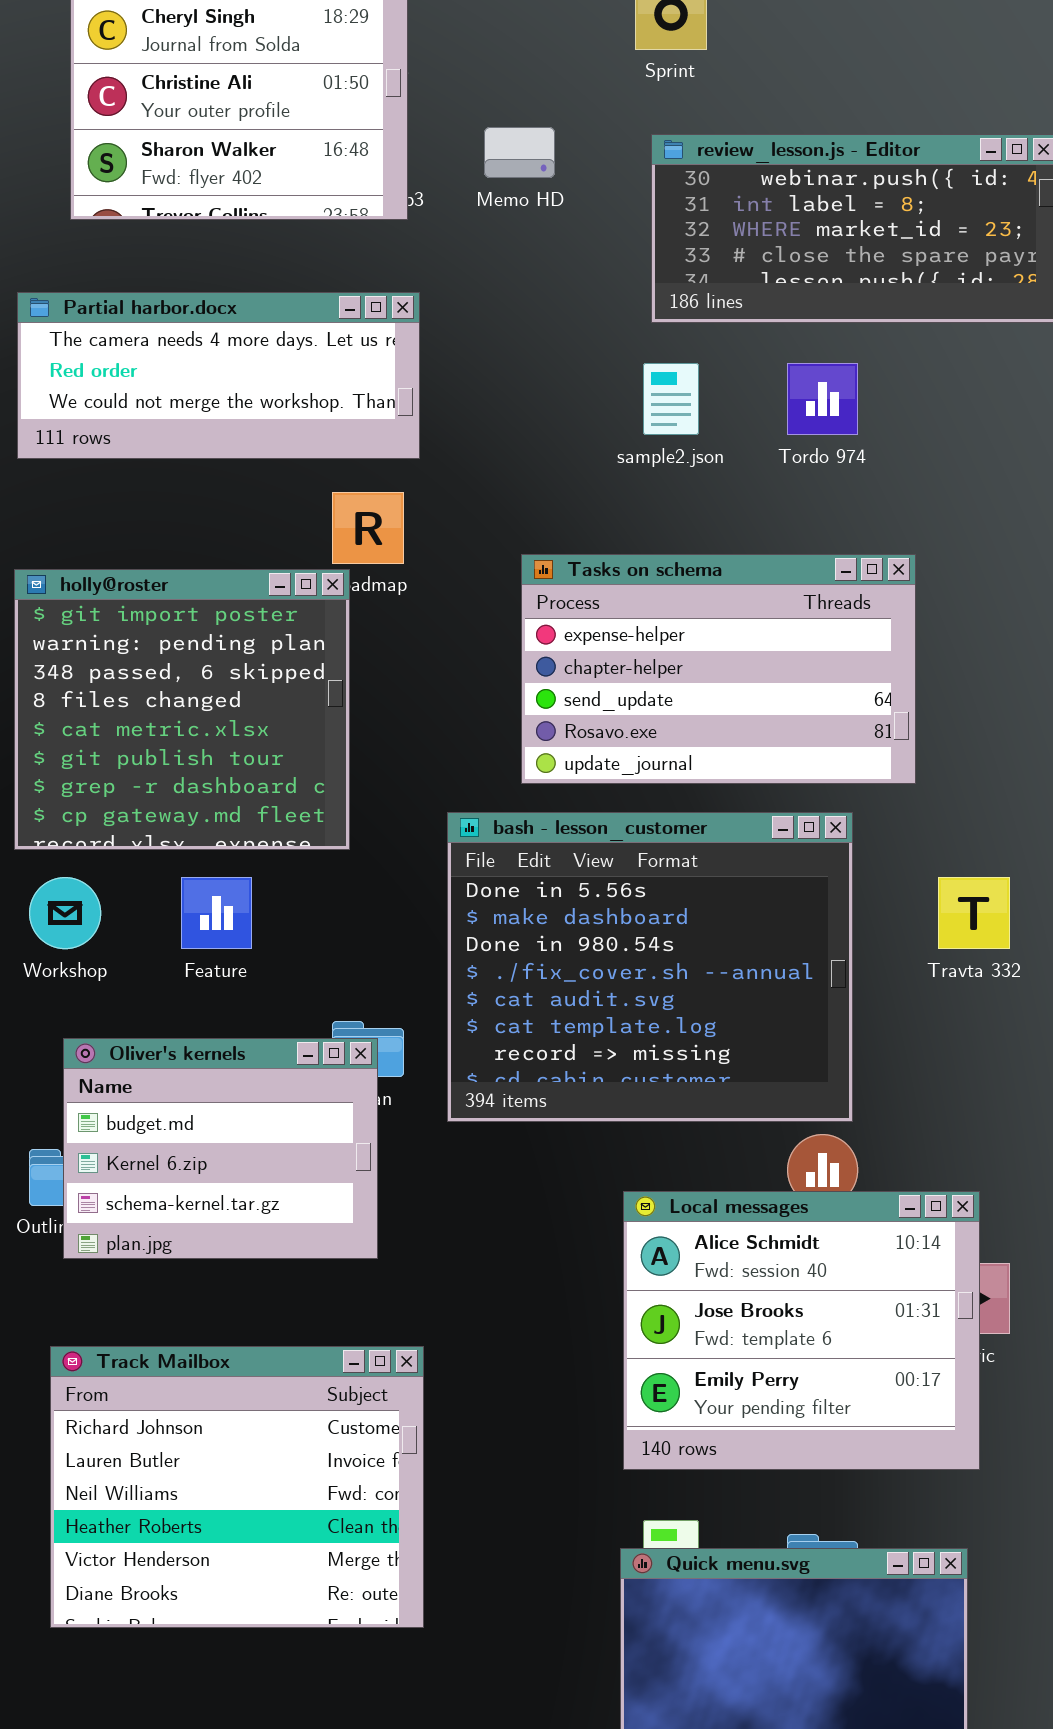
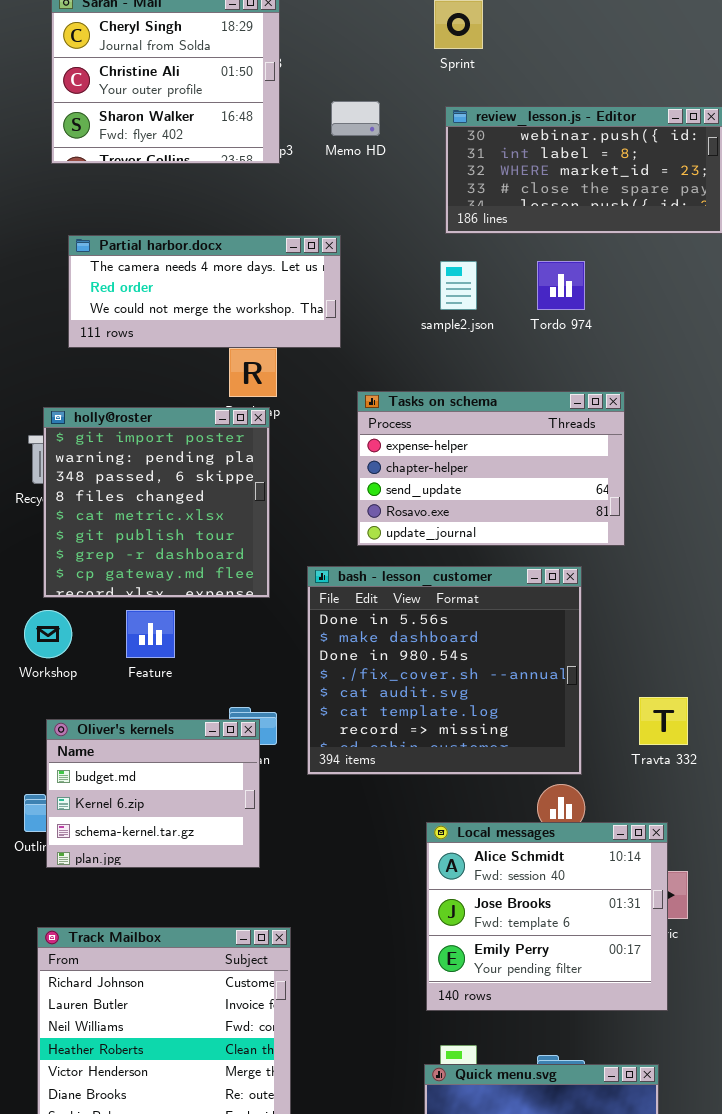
Partial harbor.docx: [17,292,420,459] -> [68,235,341,348], moved
holly@roster: [14,569,350,850] -> [43,407,270,598], moved
Travta 332: [938,877,1010,949] -> [639,697,688,745], moved

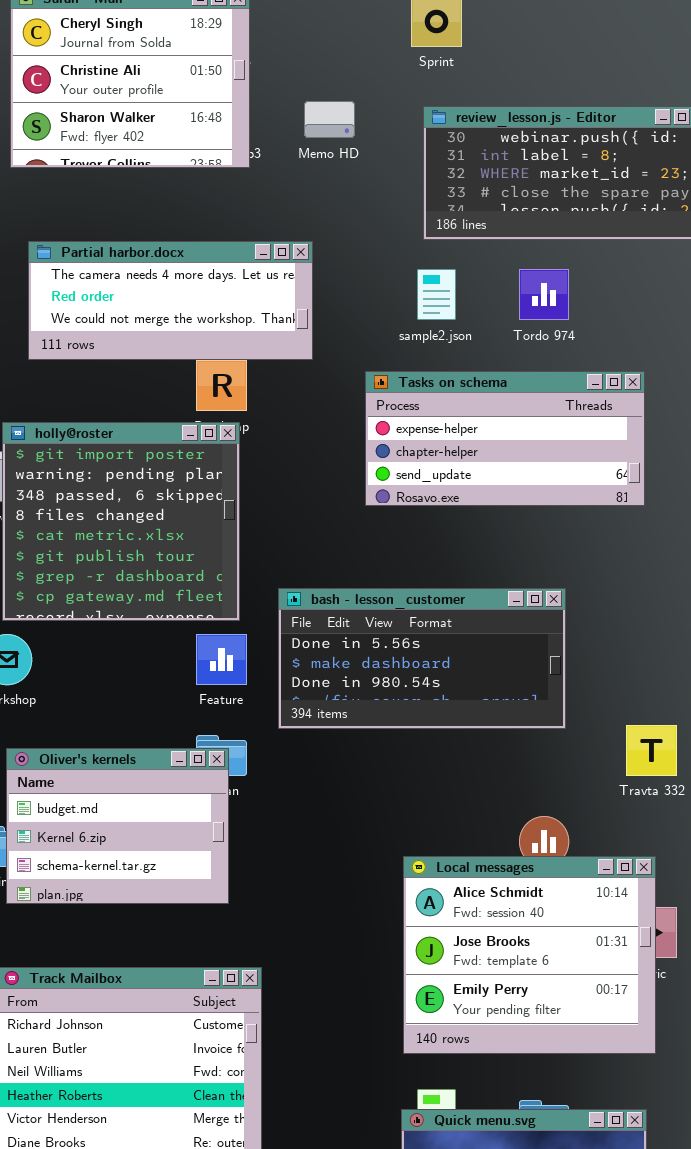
Tasks on schema: [357,391,625,546] -> [365,371,645,506], moved, resized
bash - lesson_customer: [307,566,582,775] -> [278,588,566,729], resized
Feature: [126,610,175,658] -> [196,634,247,685], moved

